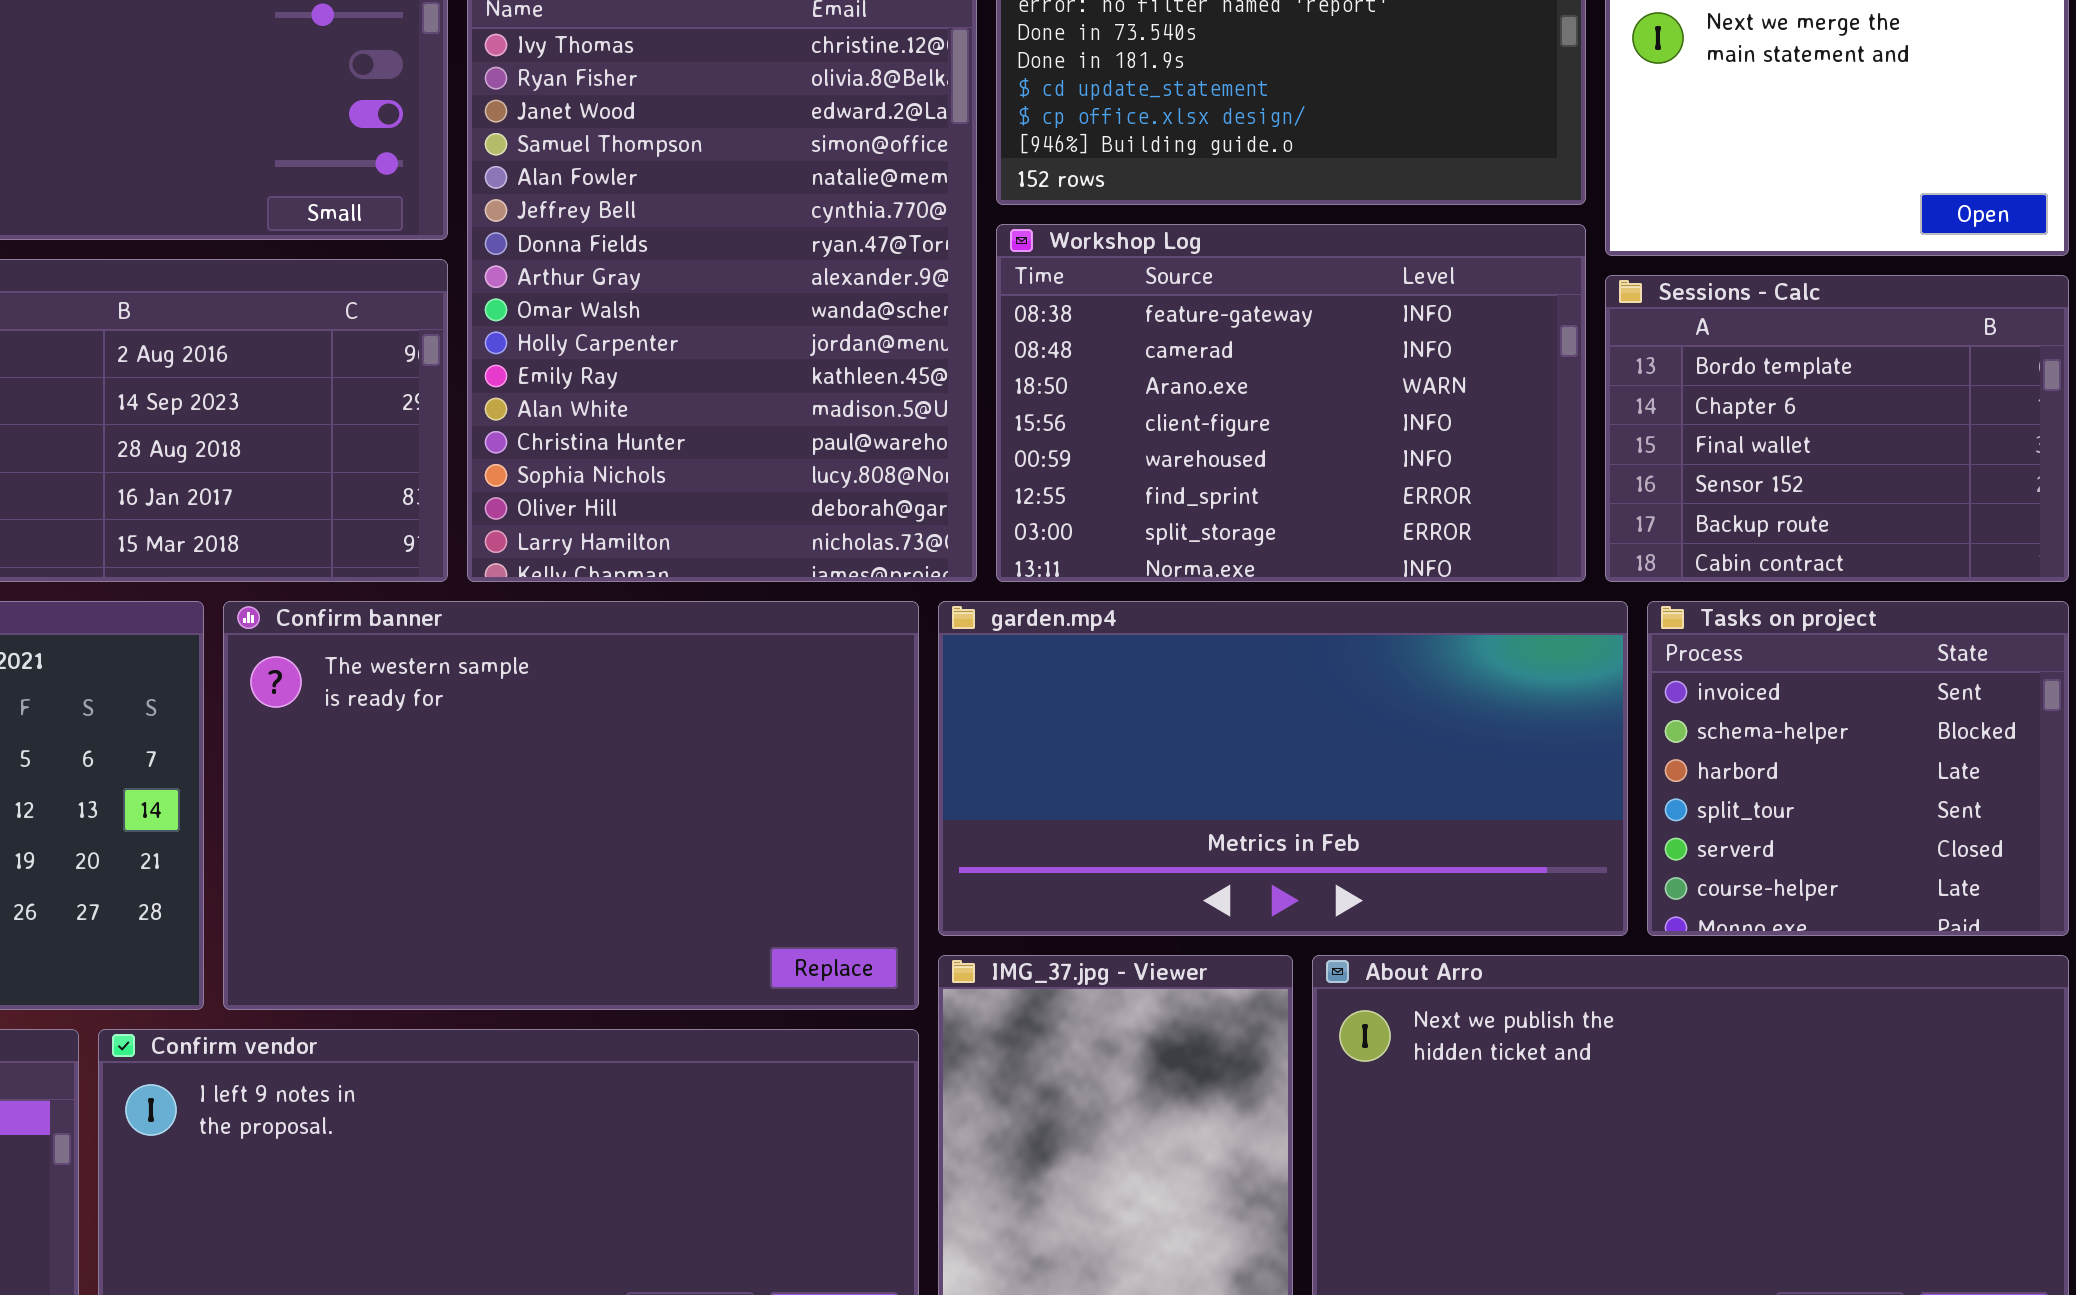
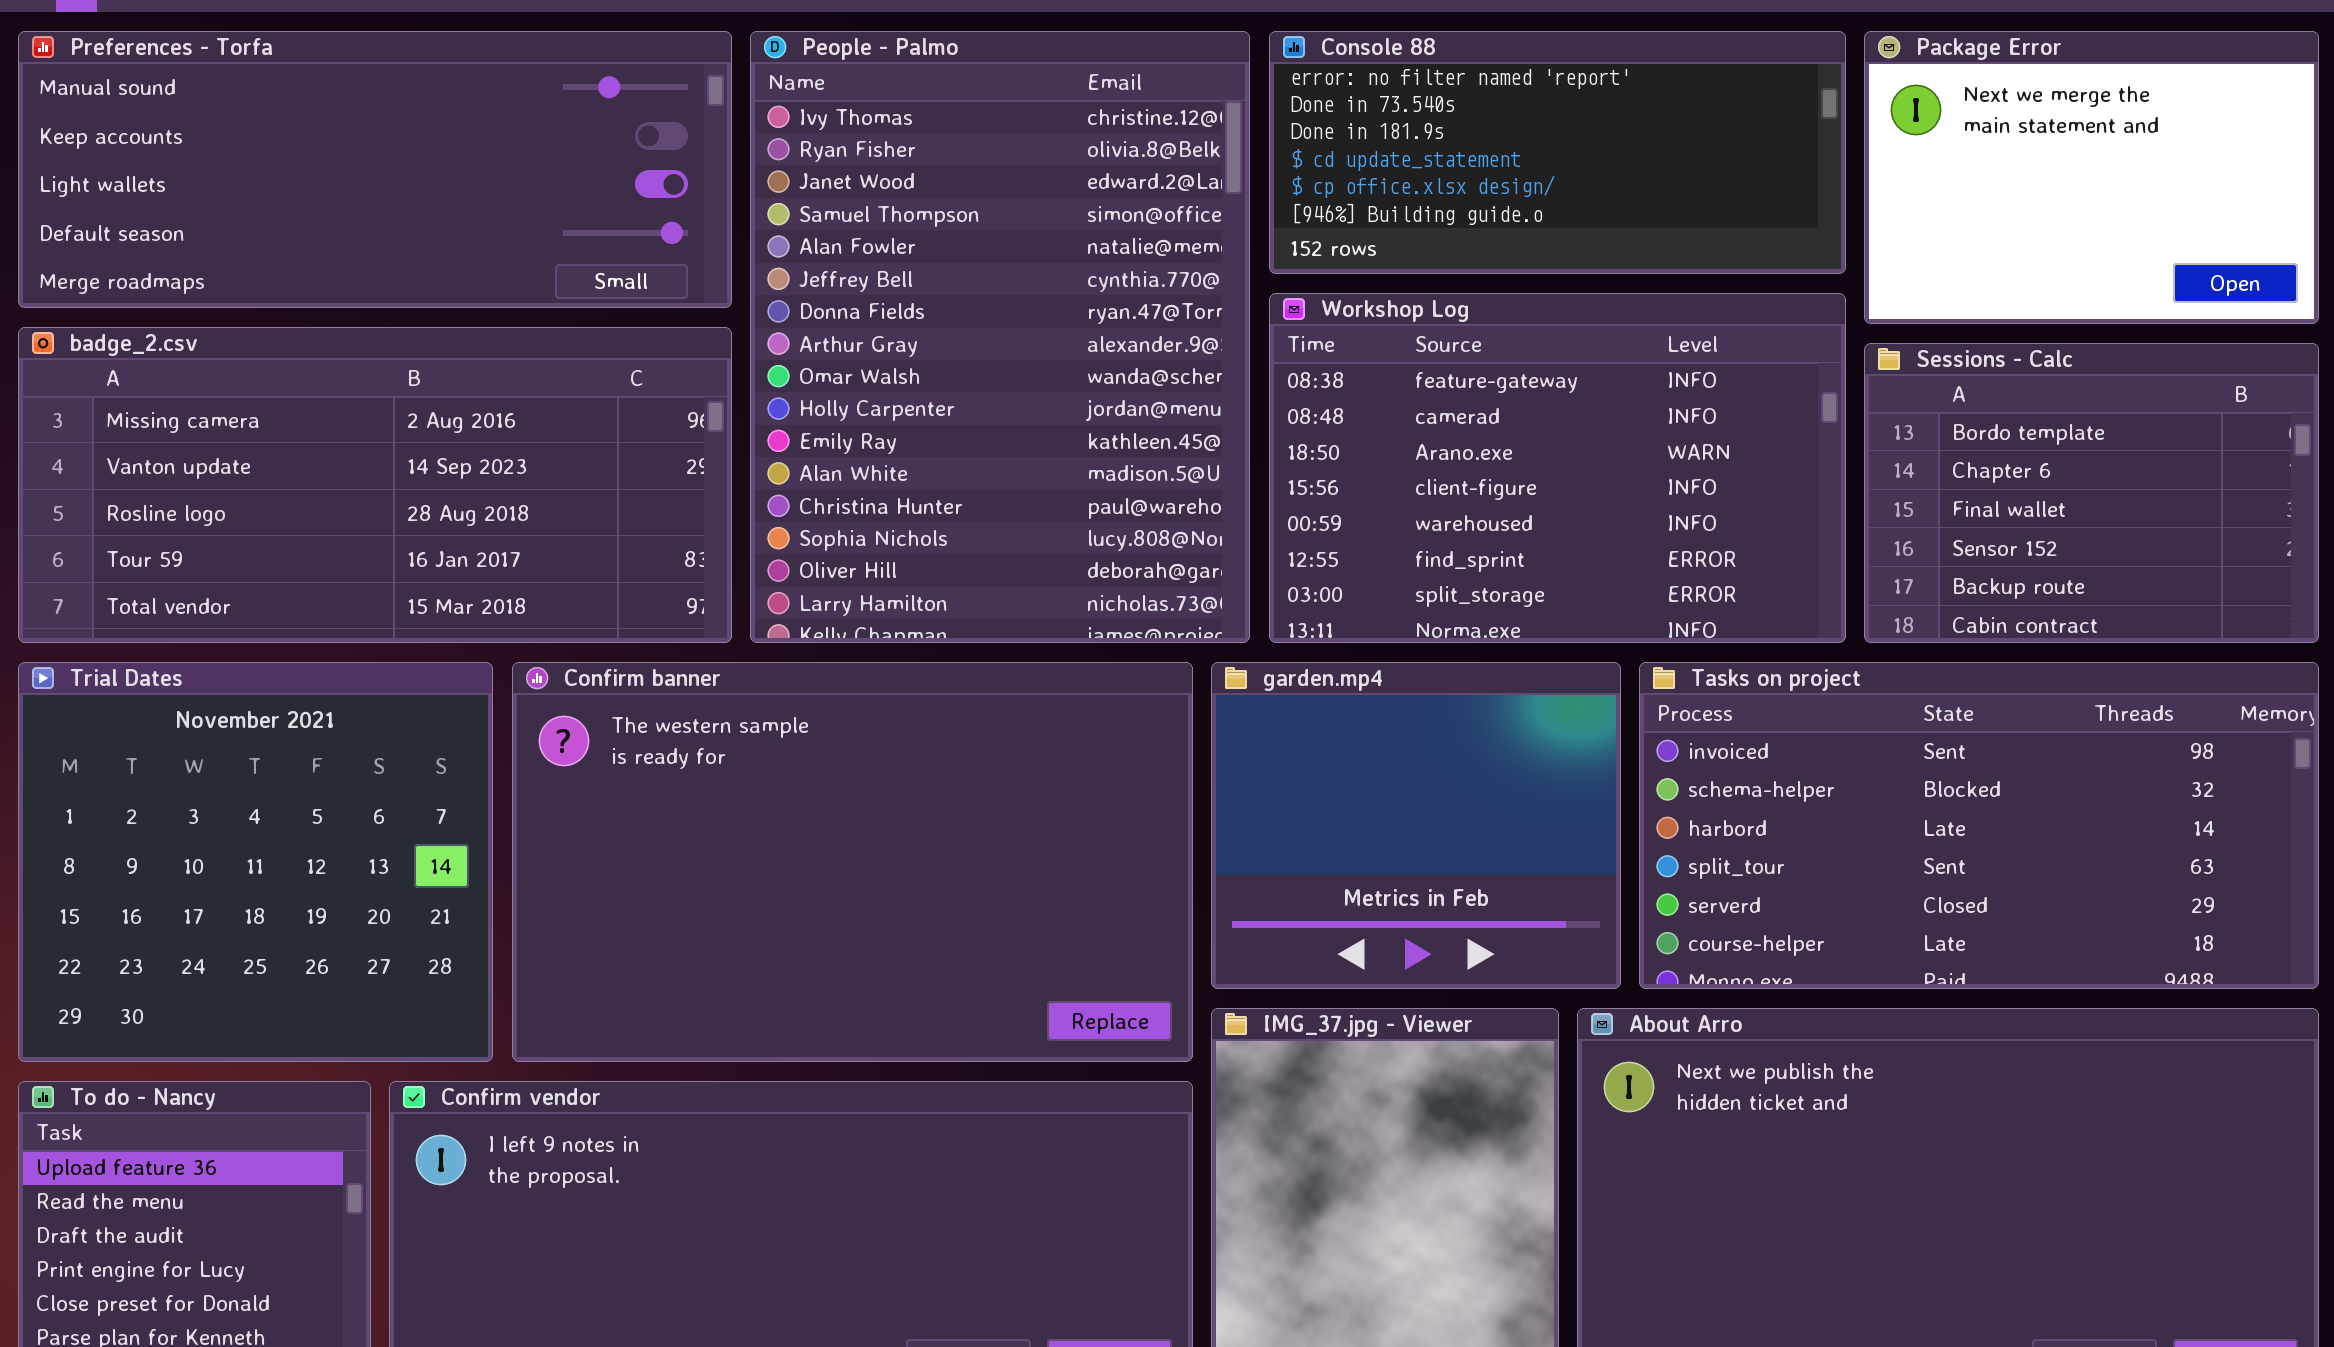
garden.mp4: [938,601,1628,936] -> [1211,662,1621,989], resized
Tasks on project: [1647,601,2069,936] -> [1639,662,2319,989], resized

